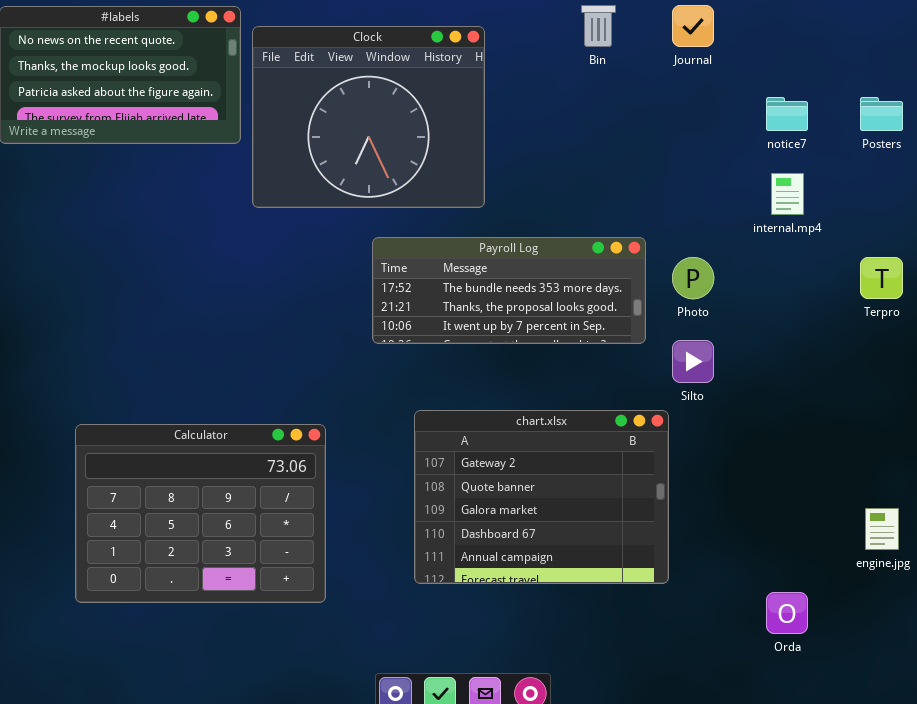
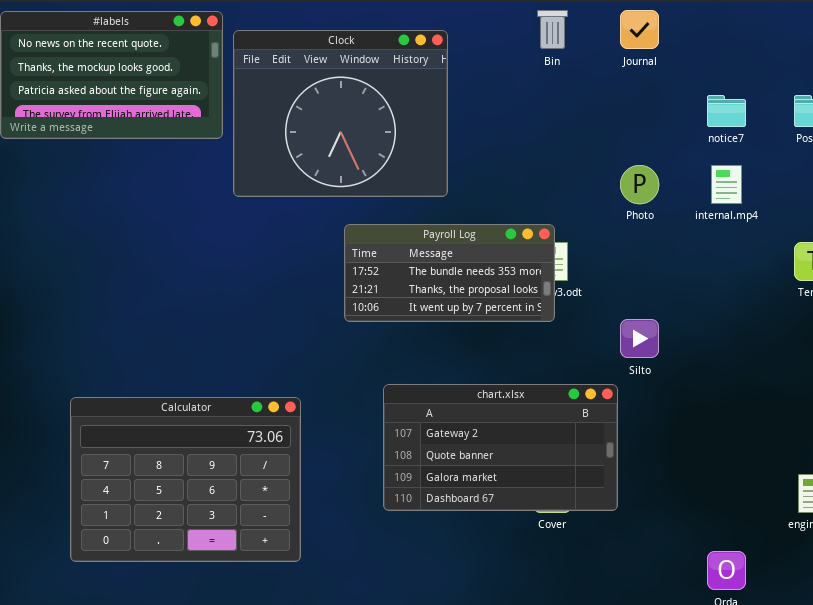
Payroll Log: [372,237,646,344] -> [344,224,555,322], resized
Photo: [672,257,714,299] -> [620,165,659,204], moved
chart.xlsx: [414,410,669,584] -> [383,384,618,511], resized

